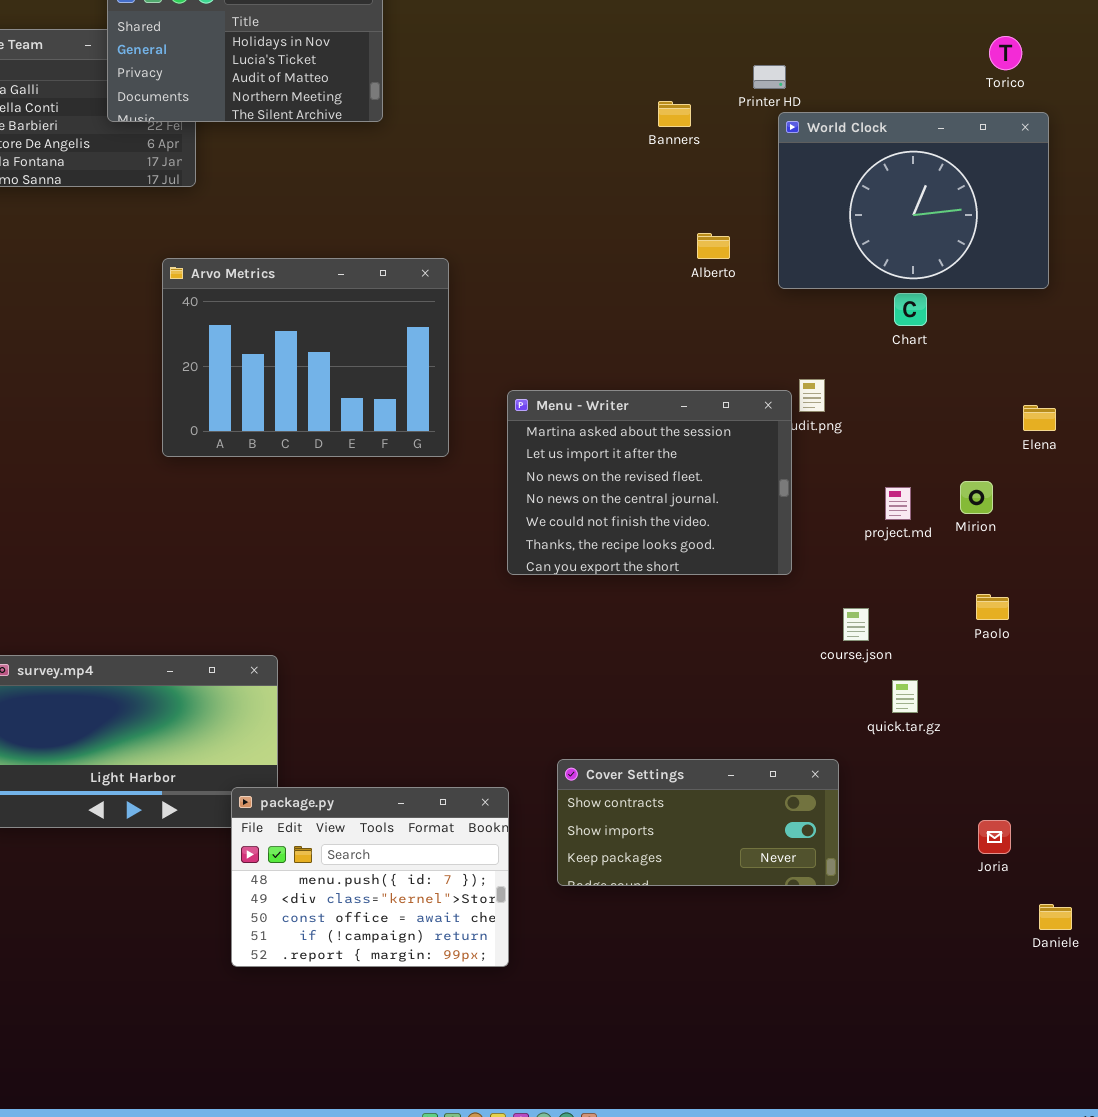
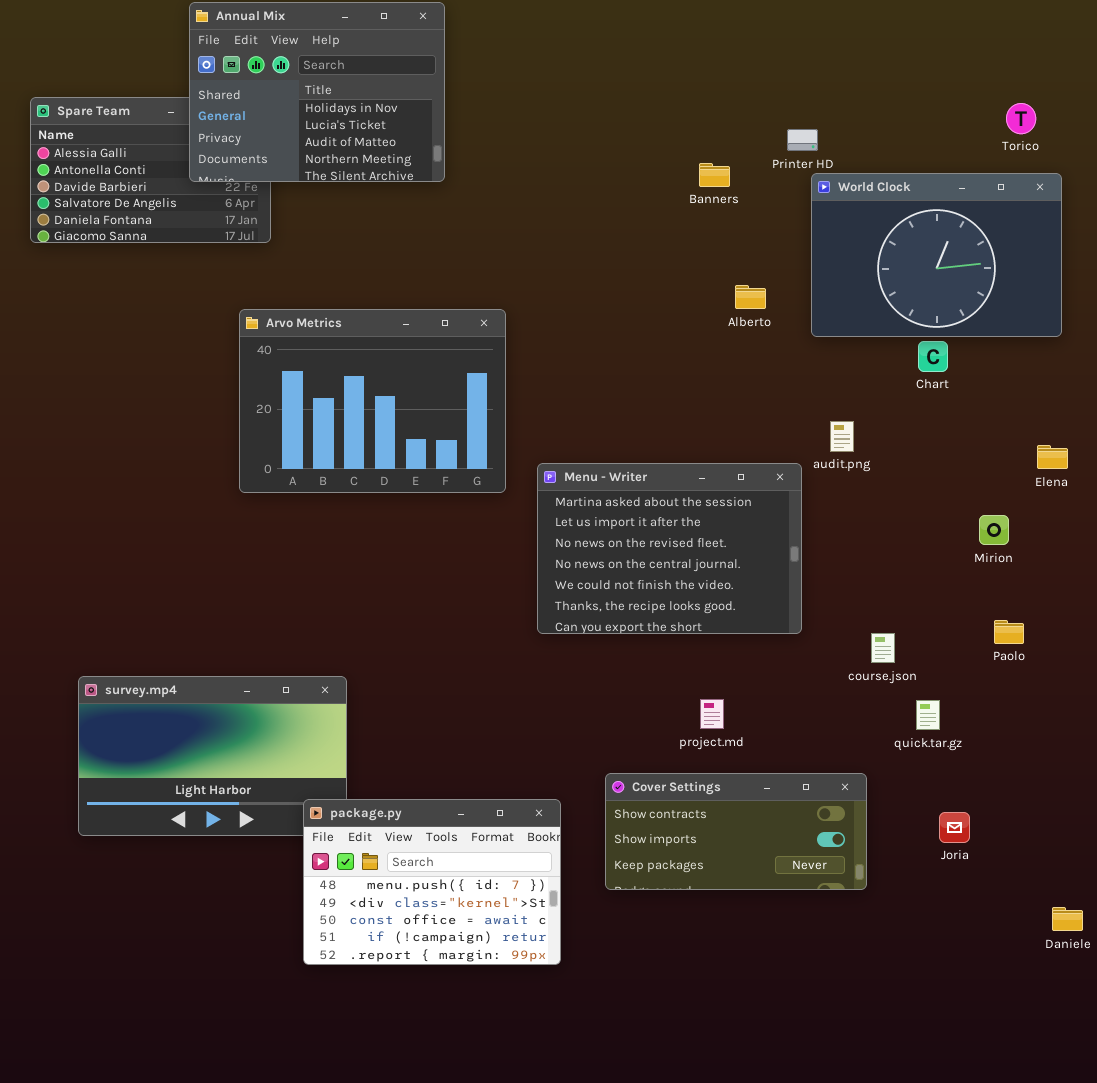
Menu - Writer: [507,390,792,575] -> [537,463,802,634], moved
project.md: [885,487,911,520] -> [700,699,724,729], moved
Joria: [978,820,1011,854] -> [939,812,970,843], moved

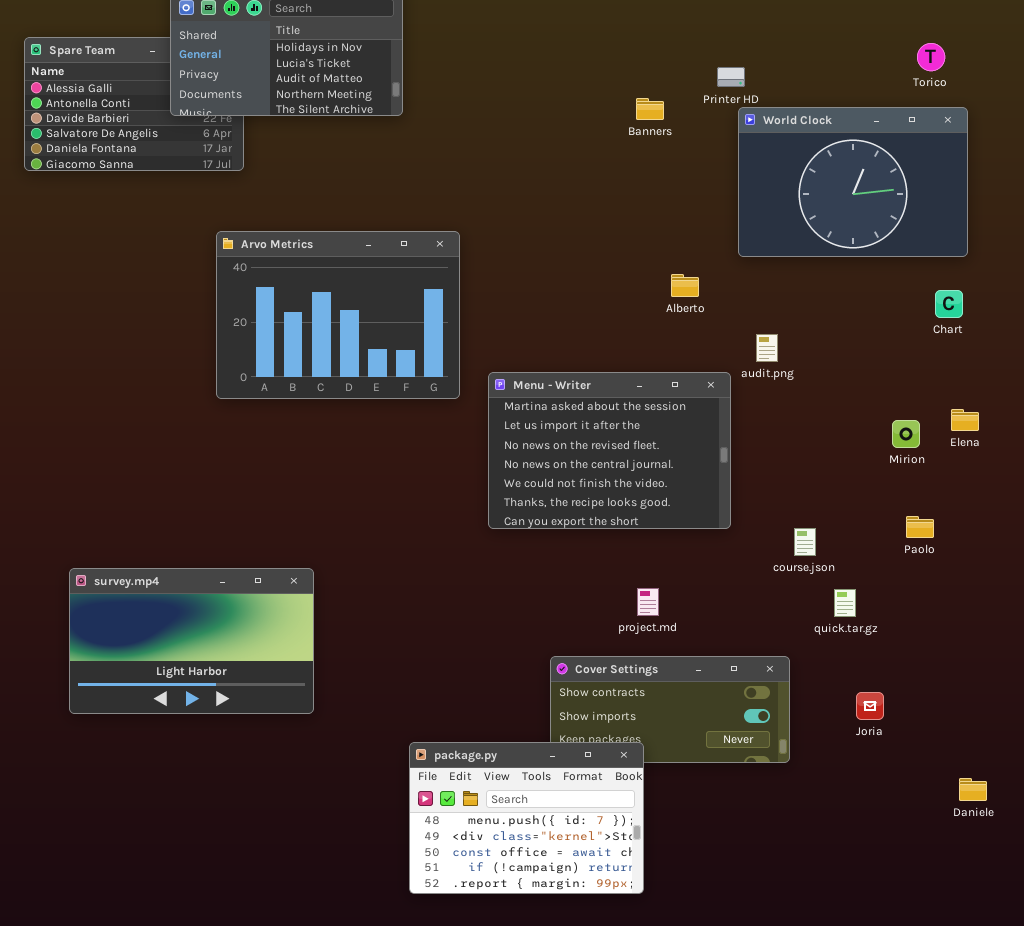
Alberto: [735,285,766,309] -> [671,274,699,297], moved
Chart: [918,341,948,372] -> [935,290,963,318], moved
Elena: [1037,445,1068,469] -> [951,409,979,431], moved
package.py: [303,799,561,965] -> [409,742,644,894], moved

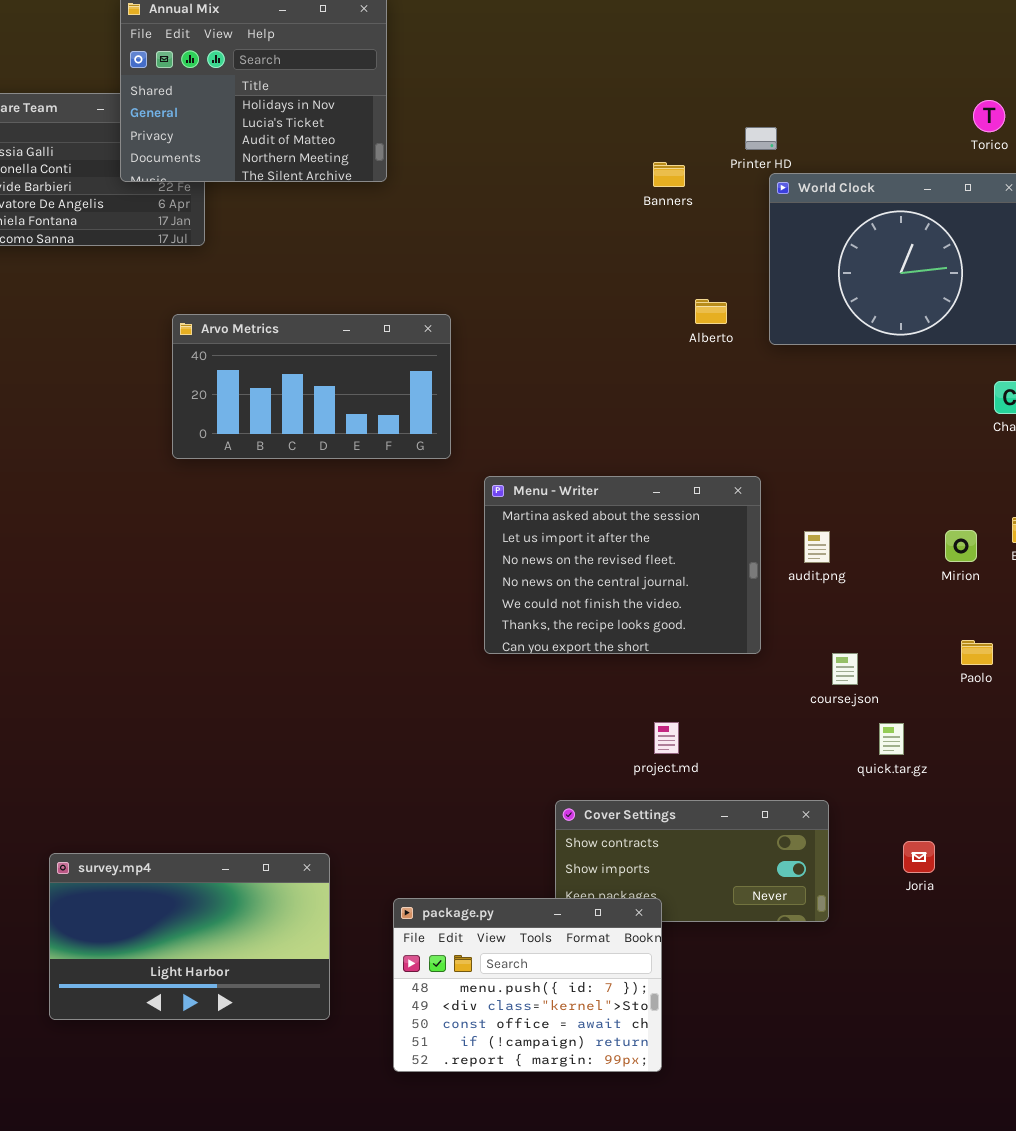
Arvo Metrics: [216,231,460,399] -> [172,314,451,459], resized
Alberto: [671,274,699,297] -> [695,299,727,324], moved
audit.png: [756,334,778,362] -> [804,531,830,563], moved
survey.mp4: [69,568,314,714] -> [49,853,330,1020], moved

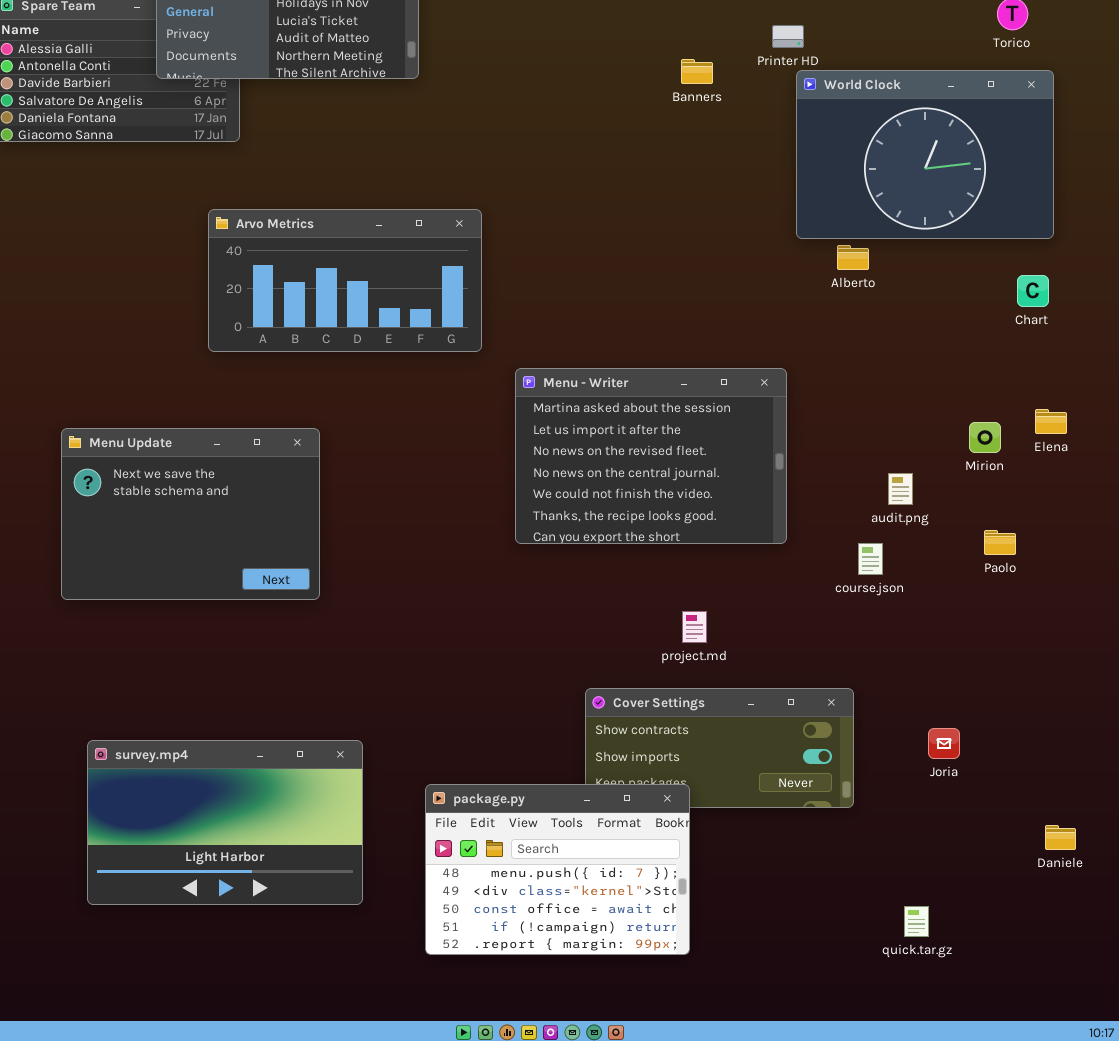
Alberto: [695,299,727,324] -> [837,245,869,270], moved
audit.png: [804,531,830,563] -> [888,473,913,505], moved
Menu Update: none -> [61,428,320,600], opened
quick.tar.gz: [879,723,904,755] -> [904,906,929,937], moved

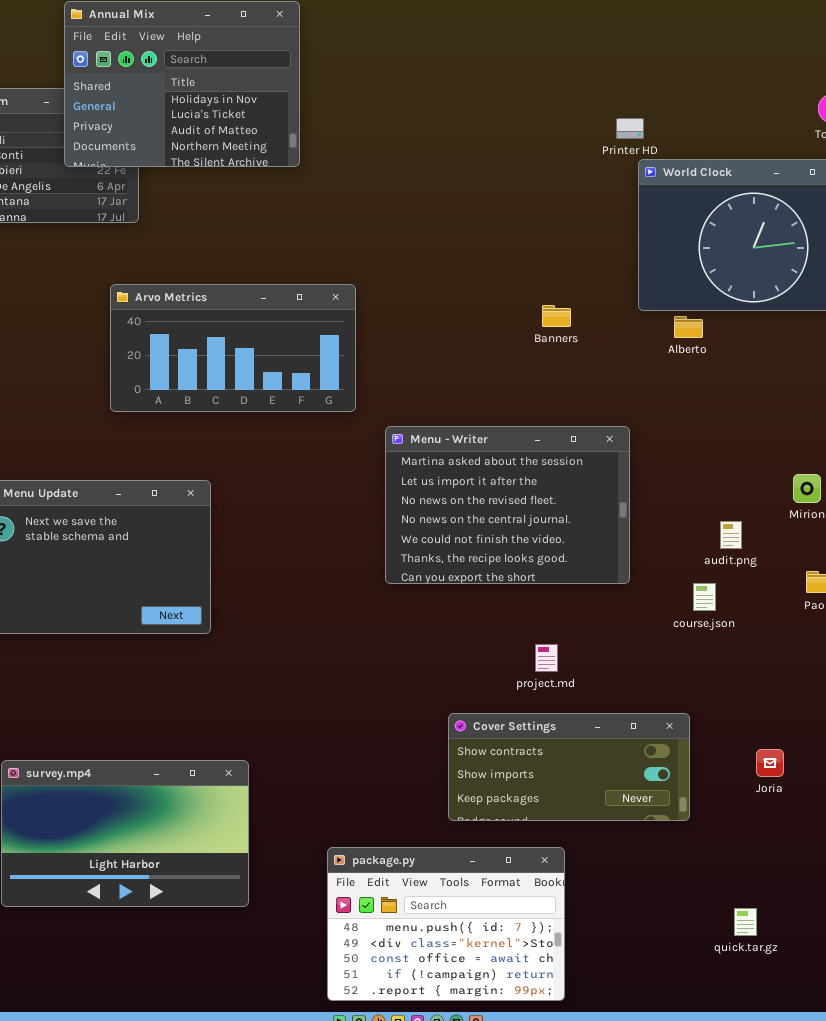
Banners: [681,59,713,84] -> [542,305,571,327], moved
package.py: [425,784,690,955] -> [327,847,565,1001], moved

